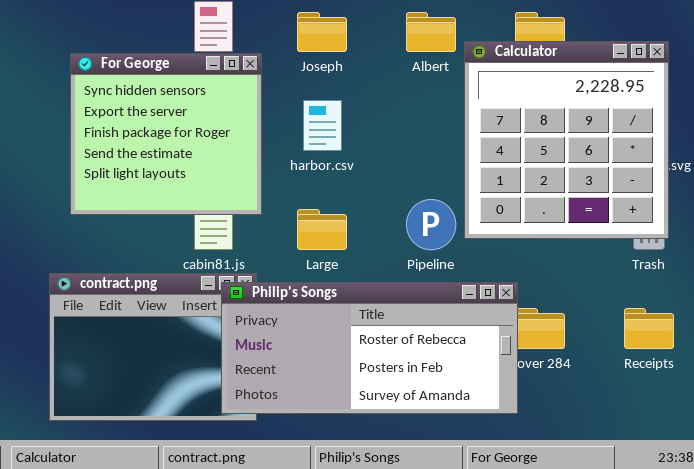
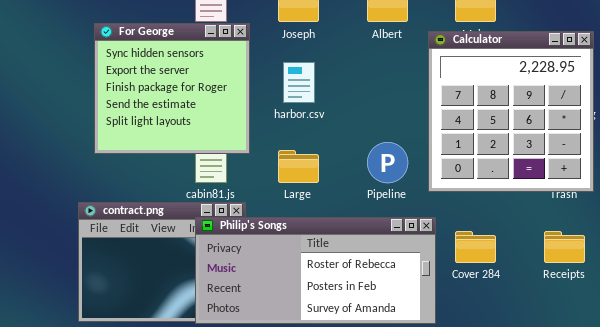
Calculator: [464,41,669,239] -> [428,31,594,192], moved
Philip's Songs: [221,282,518,414] -> [195,217,436,324], moved

